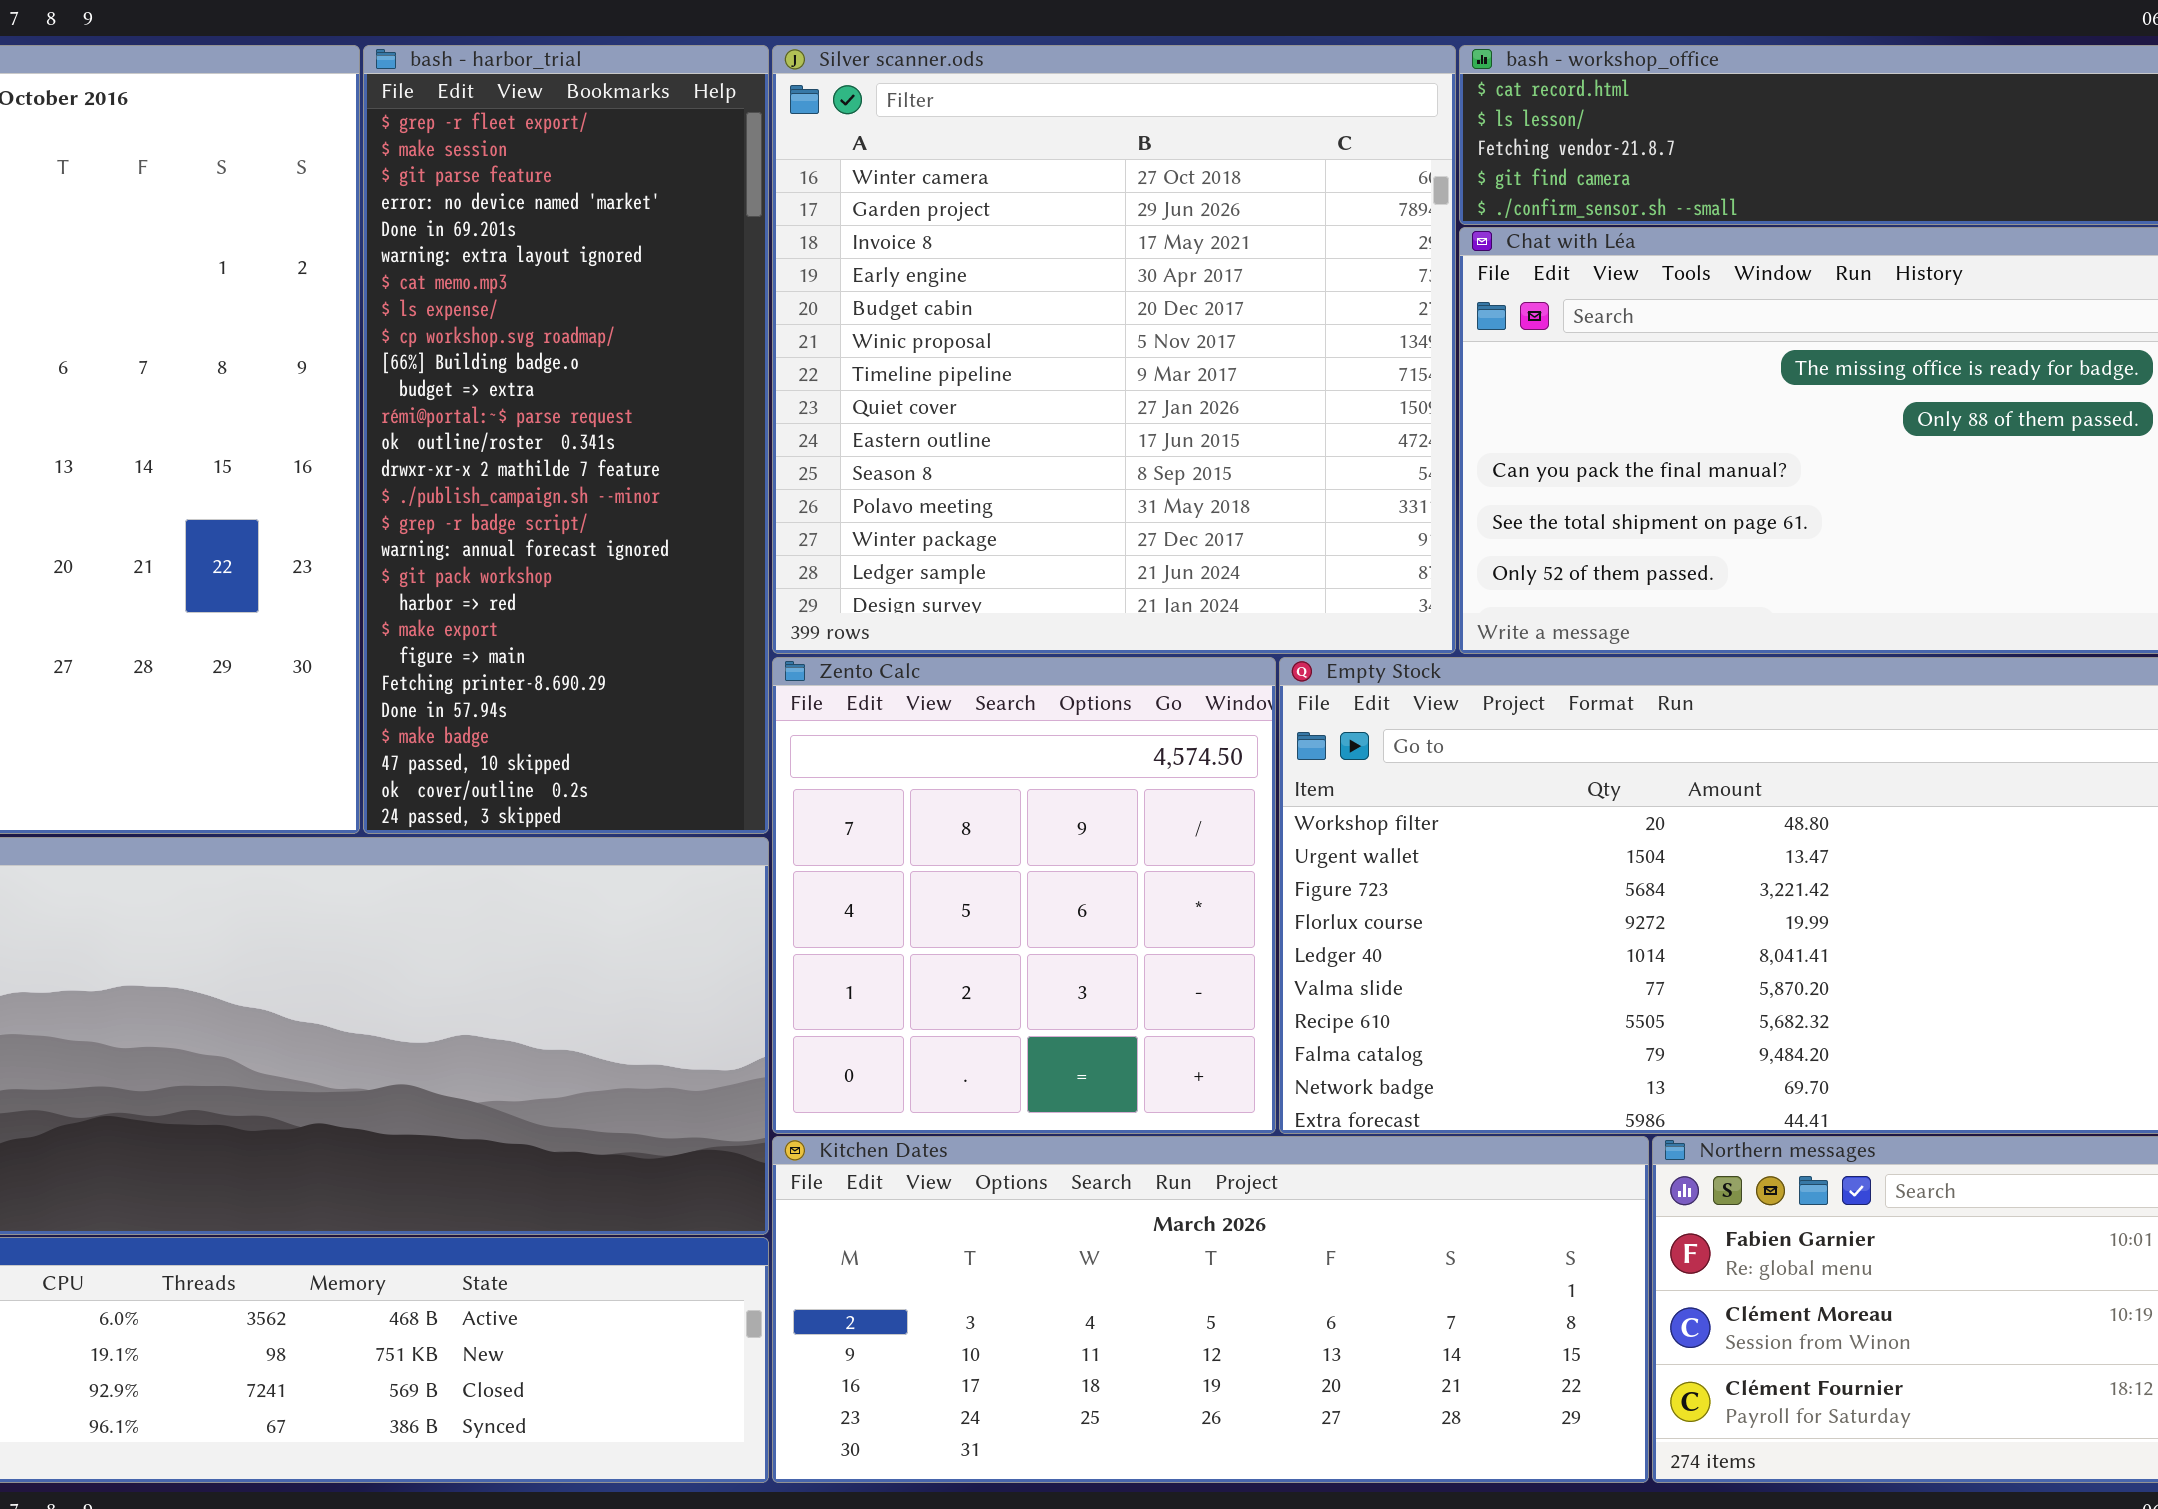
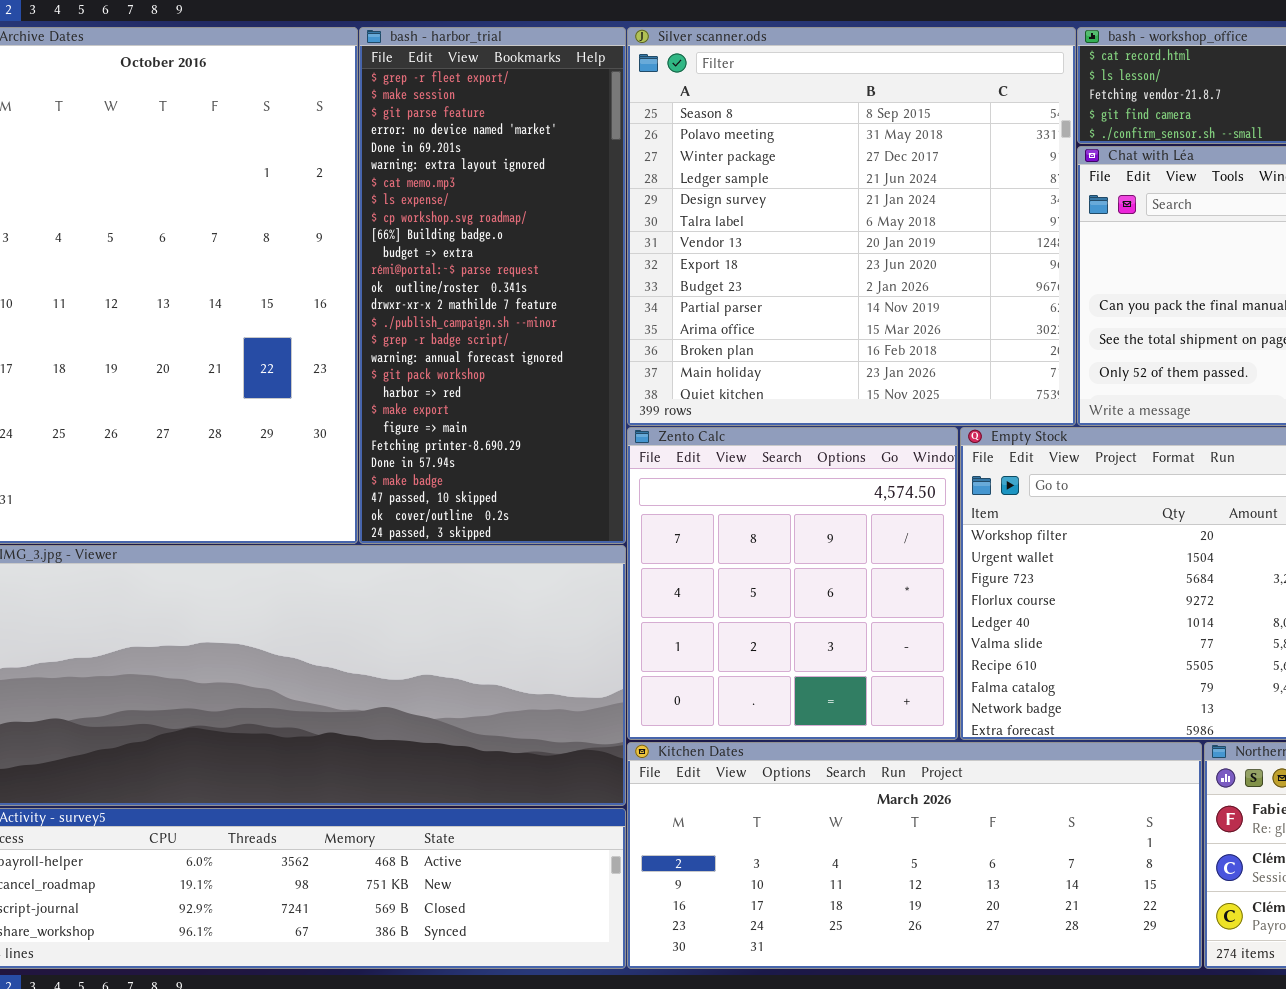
Silver scanner.ods: [772,45,1456,654] -> [627,27,1076,426], scrolled down 9 rows

